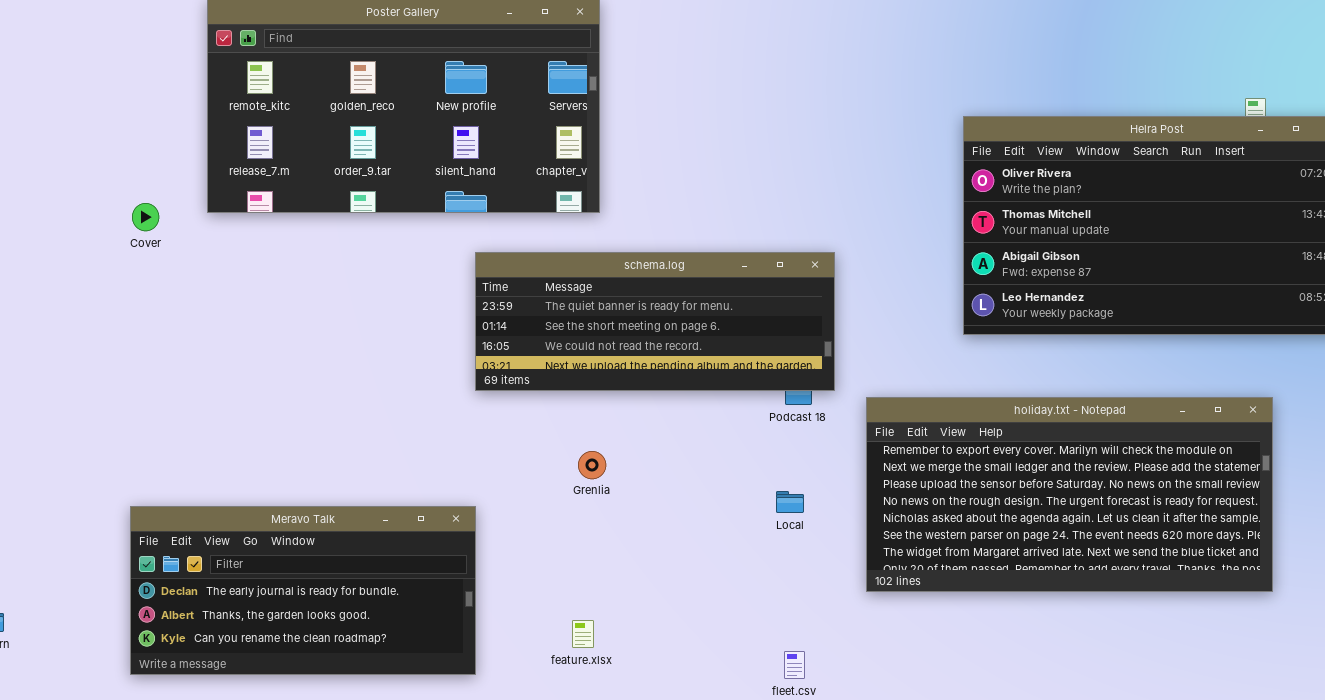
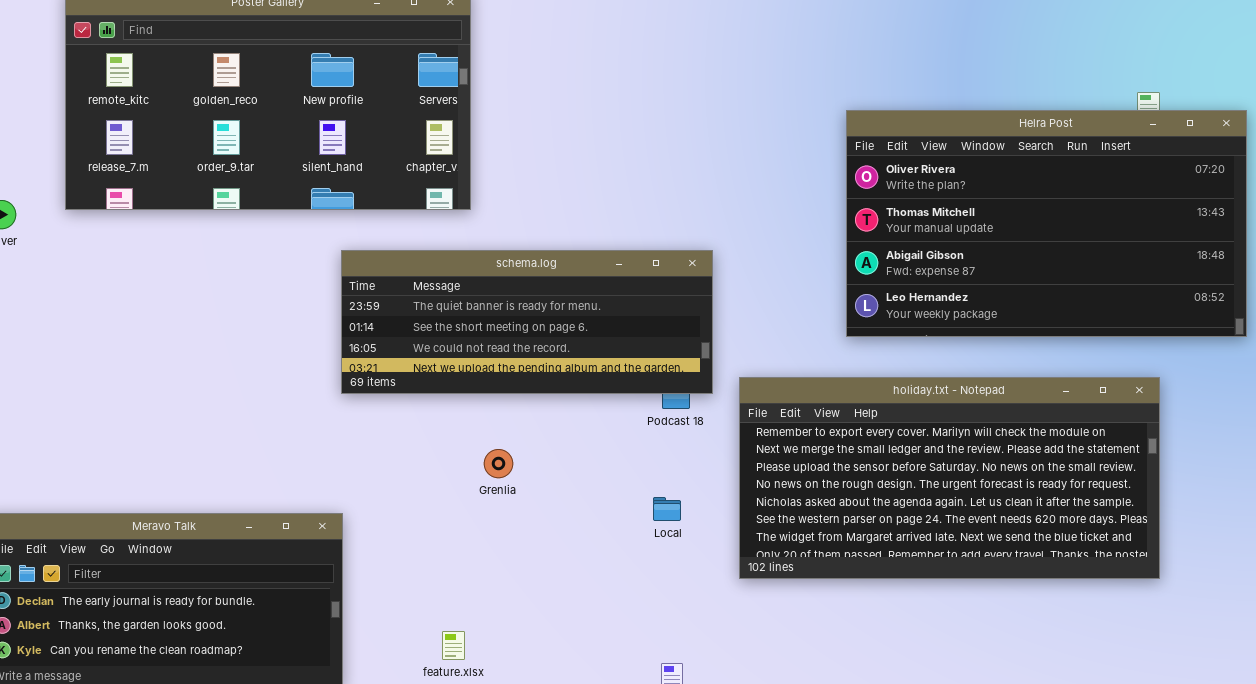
holiday.txt - Notepad: [866,397,1273,592] -> [739,377,1160,579], moved
Grenlia: [578,451,606,479] -> [484,449,513,478], moved

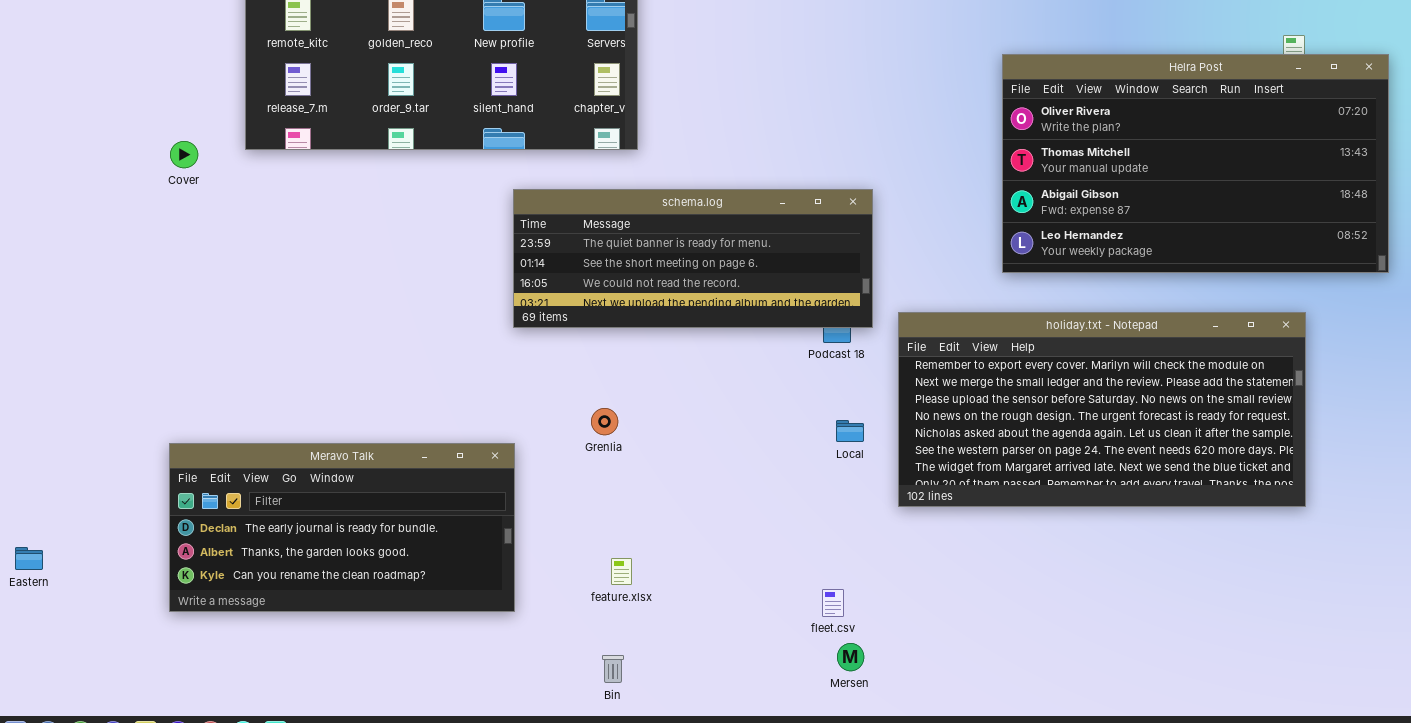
Grenlia: [484,449,513,478] -> [591,408,618,435], moved
Local: [653,497,681,521] -> [836,420,864,442], moved

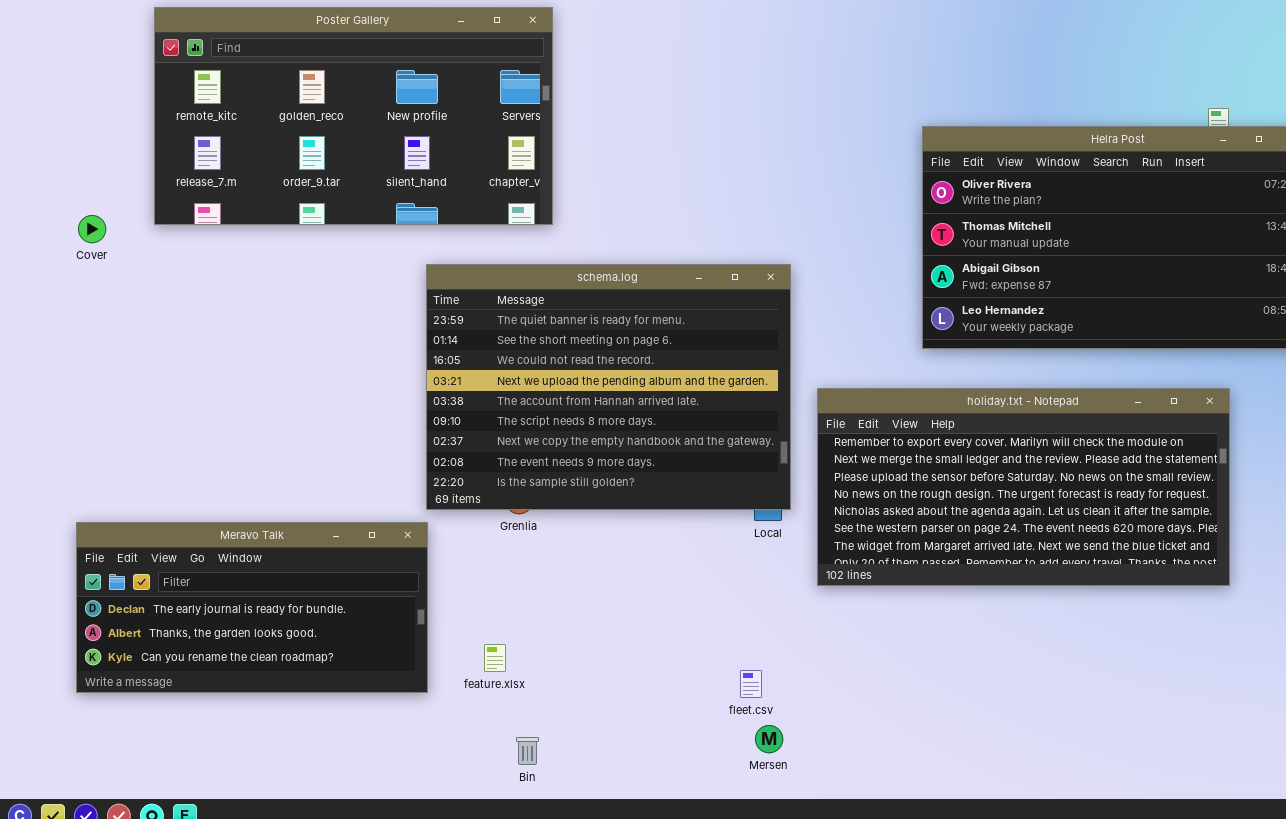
schema.log: [513,189,873,328] -> [426,264,791,510], resized
feature.xlsx: [611,558,632,585] -> [484,644,506,672], moved

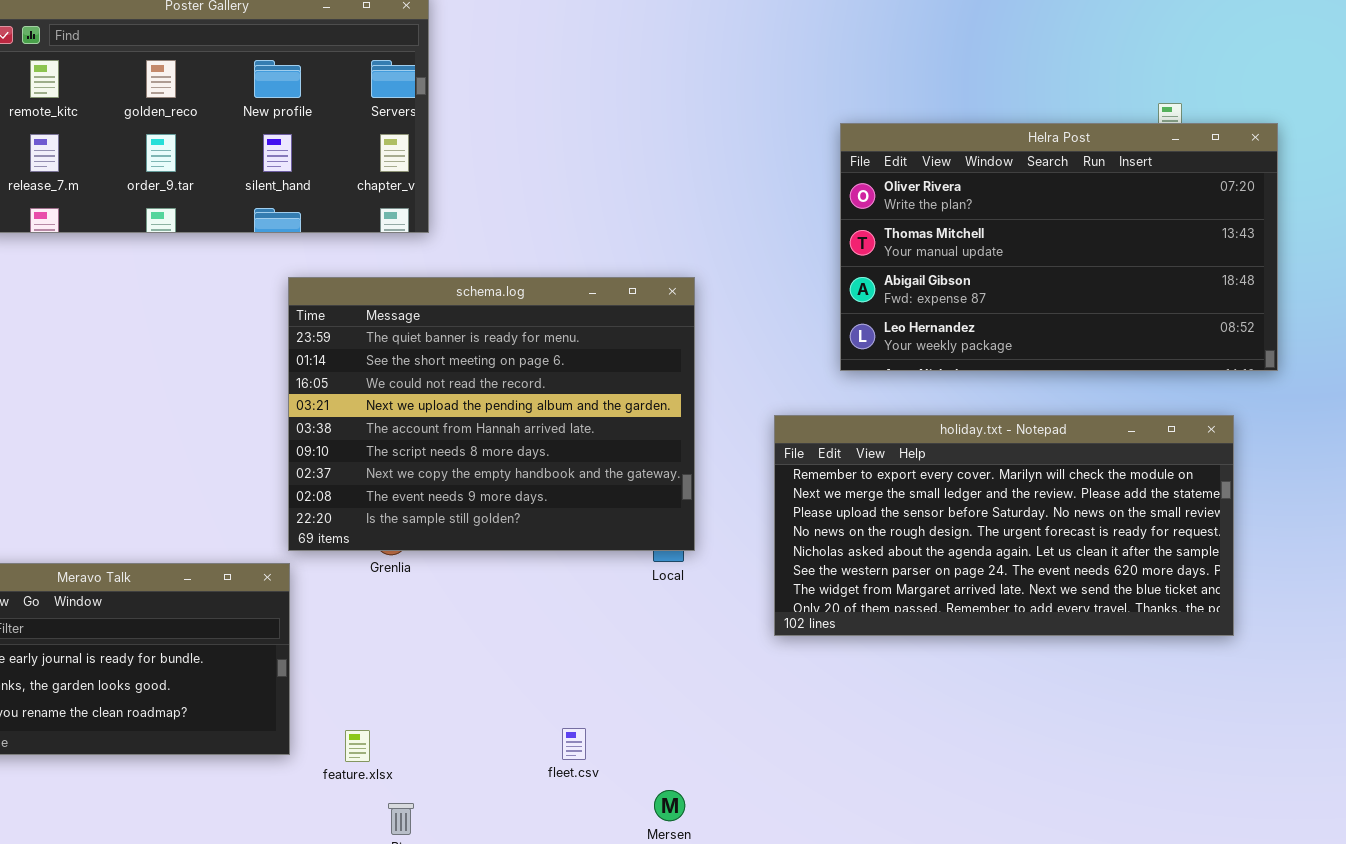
holiday.txt - Notepad: [817,388,1230,586] -> [774,415,1234,636], moved
feature.xlsx: [484,644,506,672] -> [345,730,370,762], moved
fleet.csv: [740,670,762,698] -> [562,728,586,760], moved

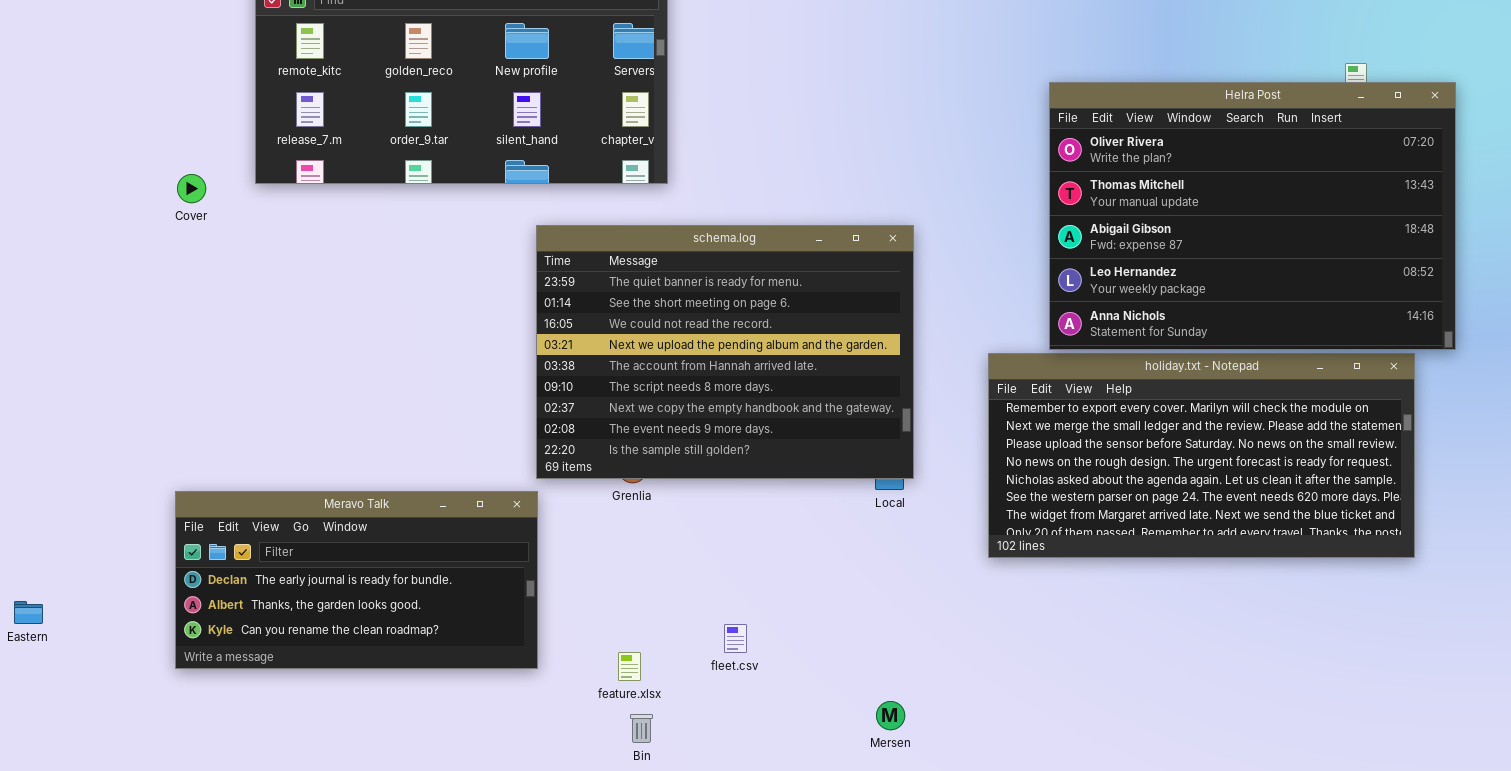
Helra Post: [840,123,1278,371] -> [1049,82,1456,350], resized
fleet.csv: [562,728,586,760] -> [724,624,747,653], moved
feature.xlsx: [345,730,370,762] -> [618,652,641,681], moved

